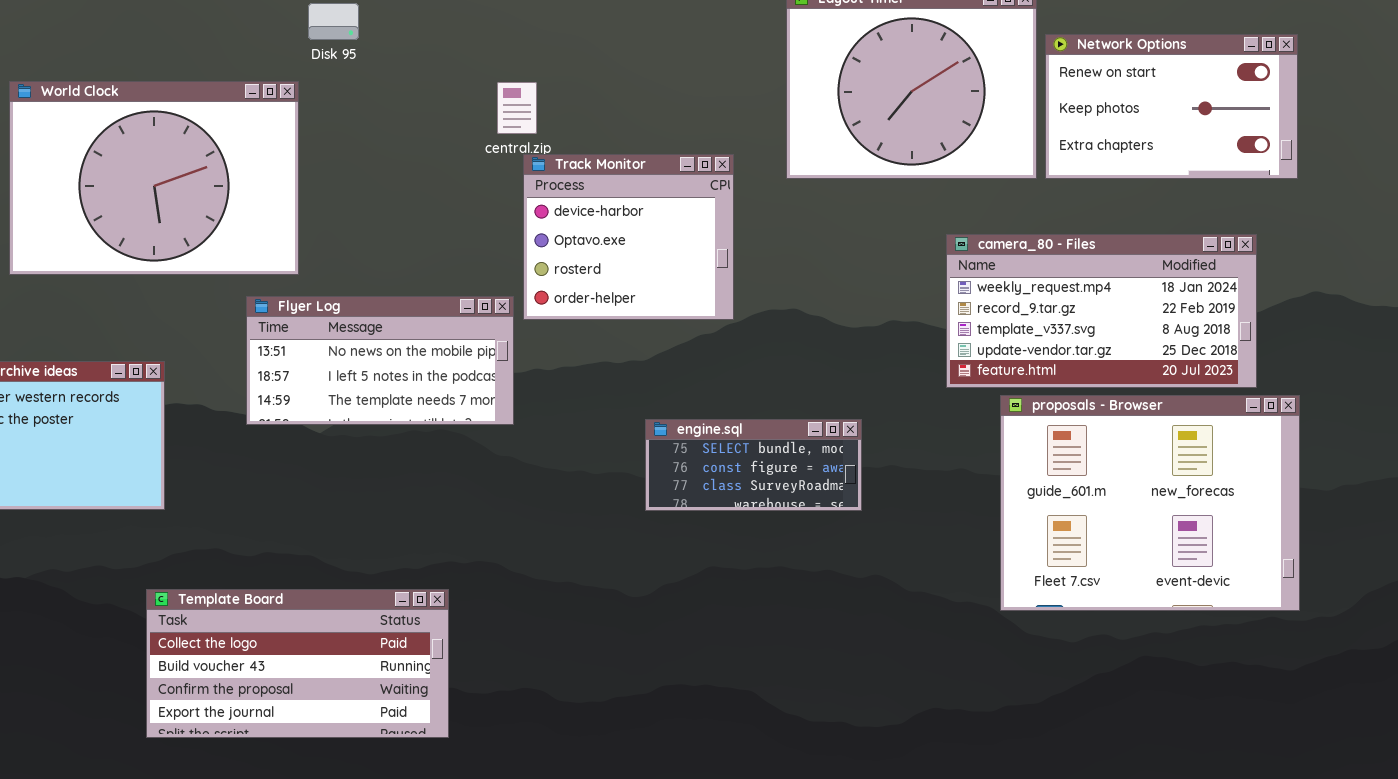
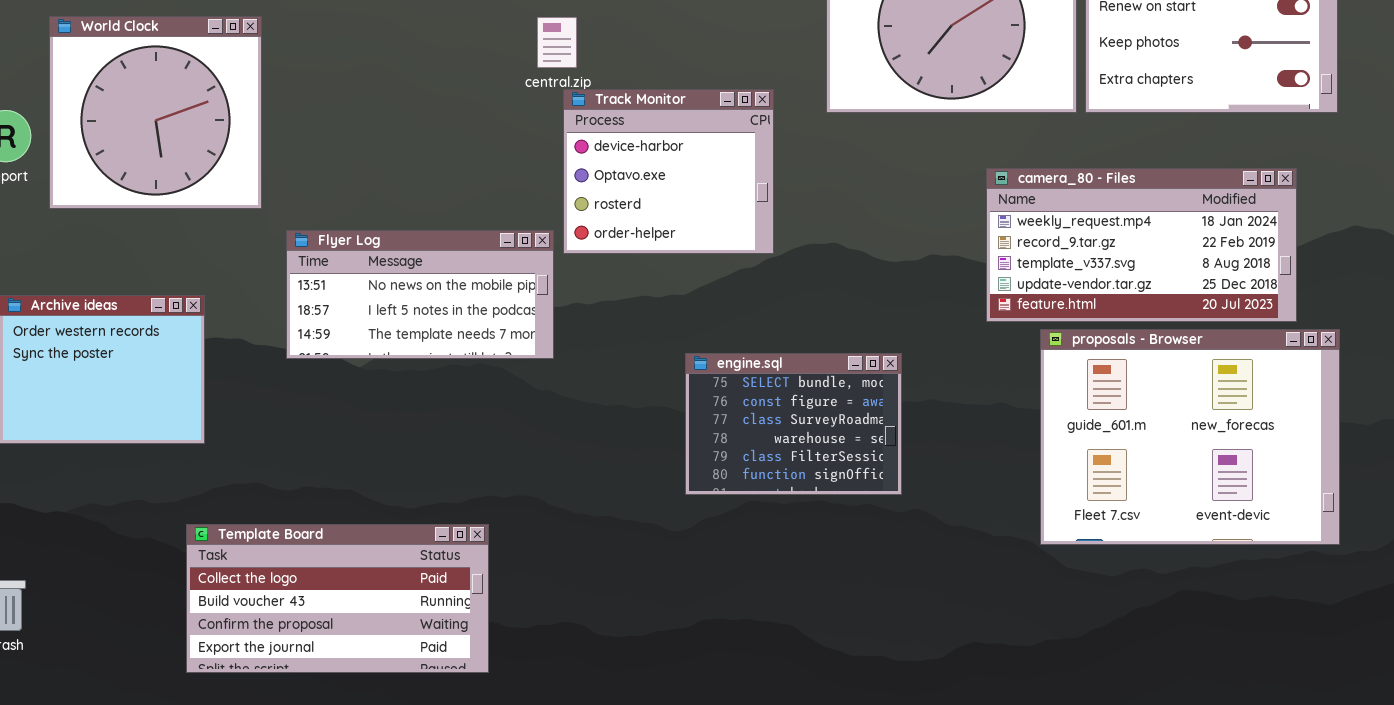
World Clock: [9,81,299,275] -> [49,16,262,209], resized
engine.sql: [645,419,862,511] -> [685,353,902,495], resized

